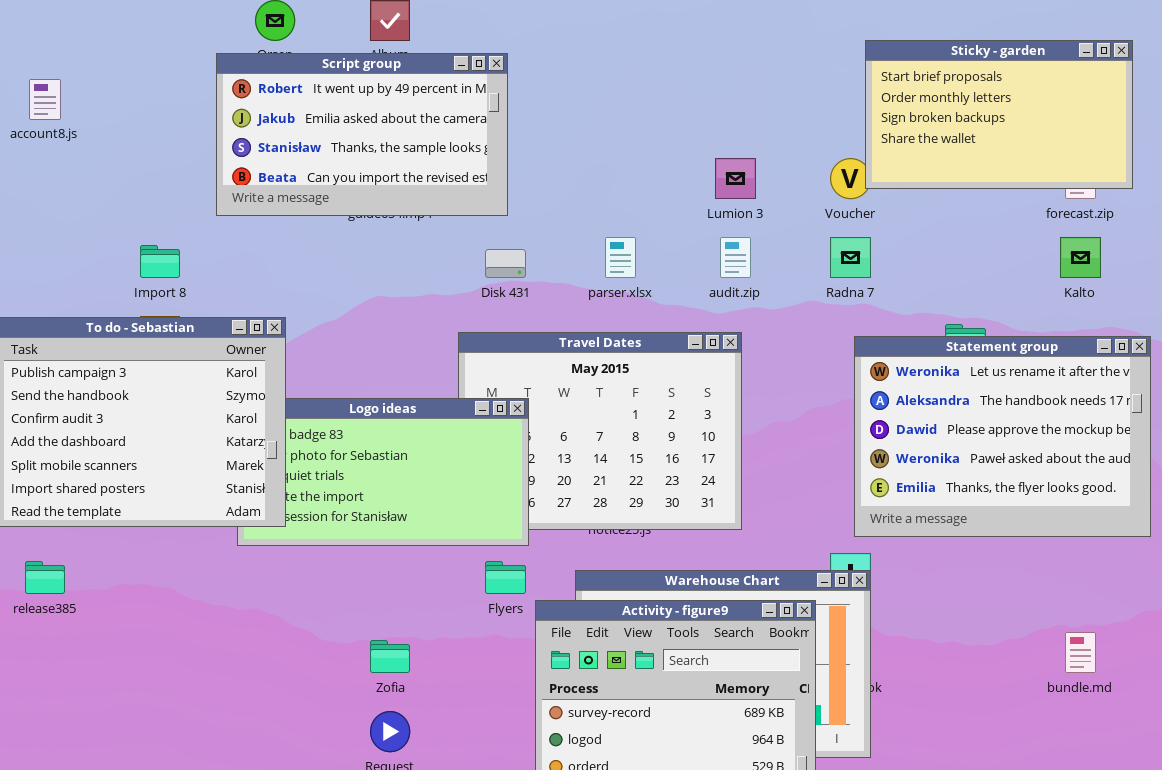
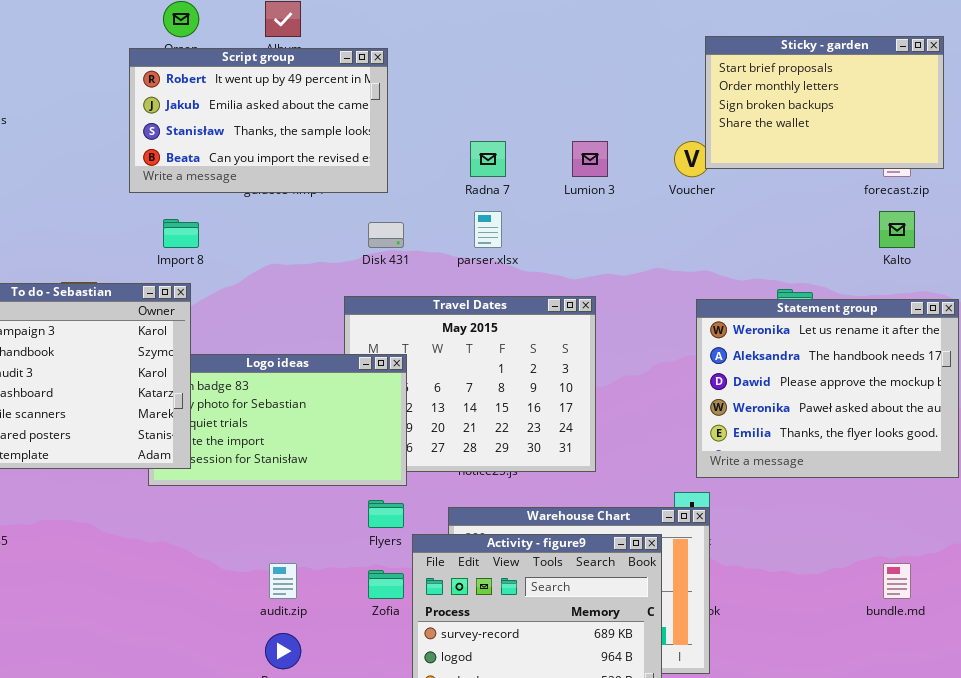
audit.zip: [720,237,751,278] -> [269,563,297,599], moved
Radna 7: [830,237,871,278] -> [470,141,506,177], moved
Import 8: [140,245,180,278] -> [163,219,199,248], moved
Zofia: [370,640,410,673] -> [368,570,404,599], moved

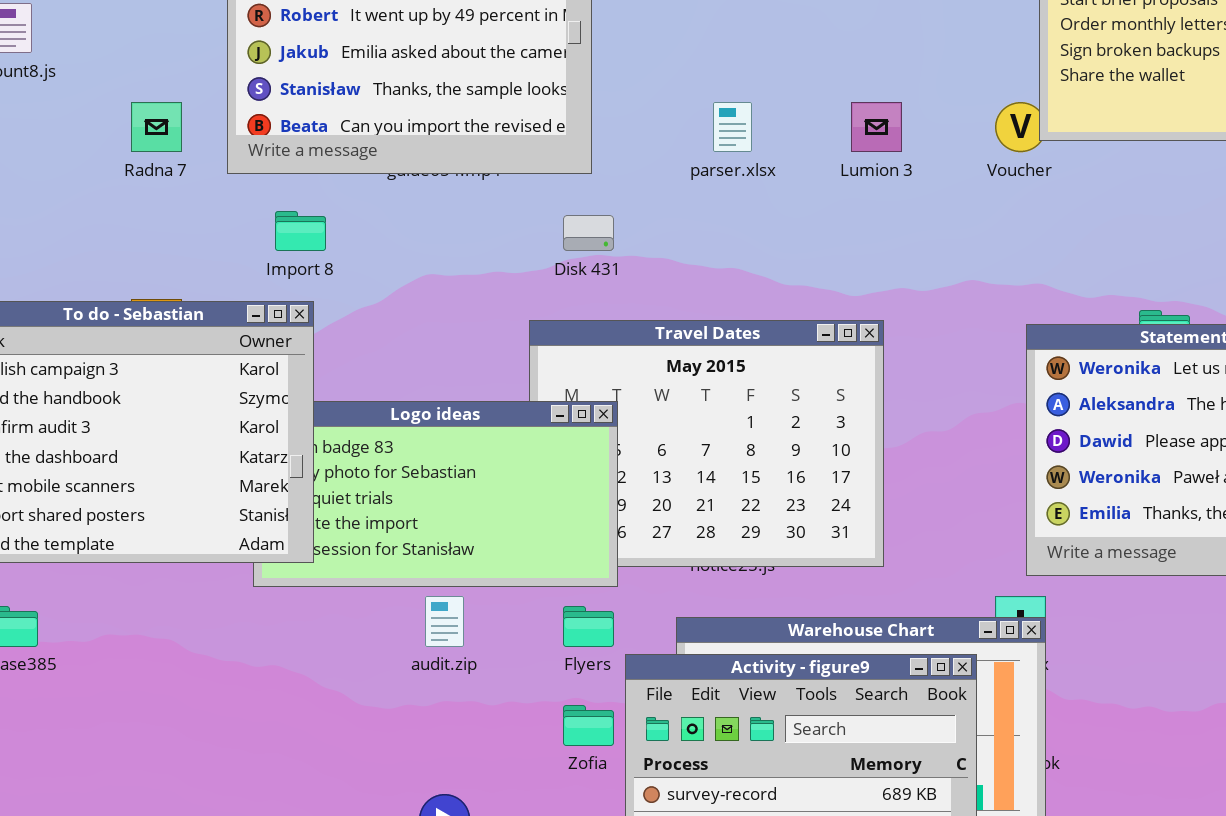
Radna 7: [470,141,506,177] -> [131,102,182,152], moved
parser.xlsx: [474,211,502,248] -> [713,102,752,152], moved
audit.zip: [269,563,297,599] -> [425,596,464,647], moved

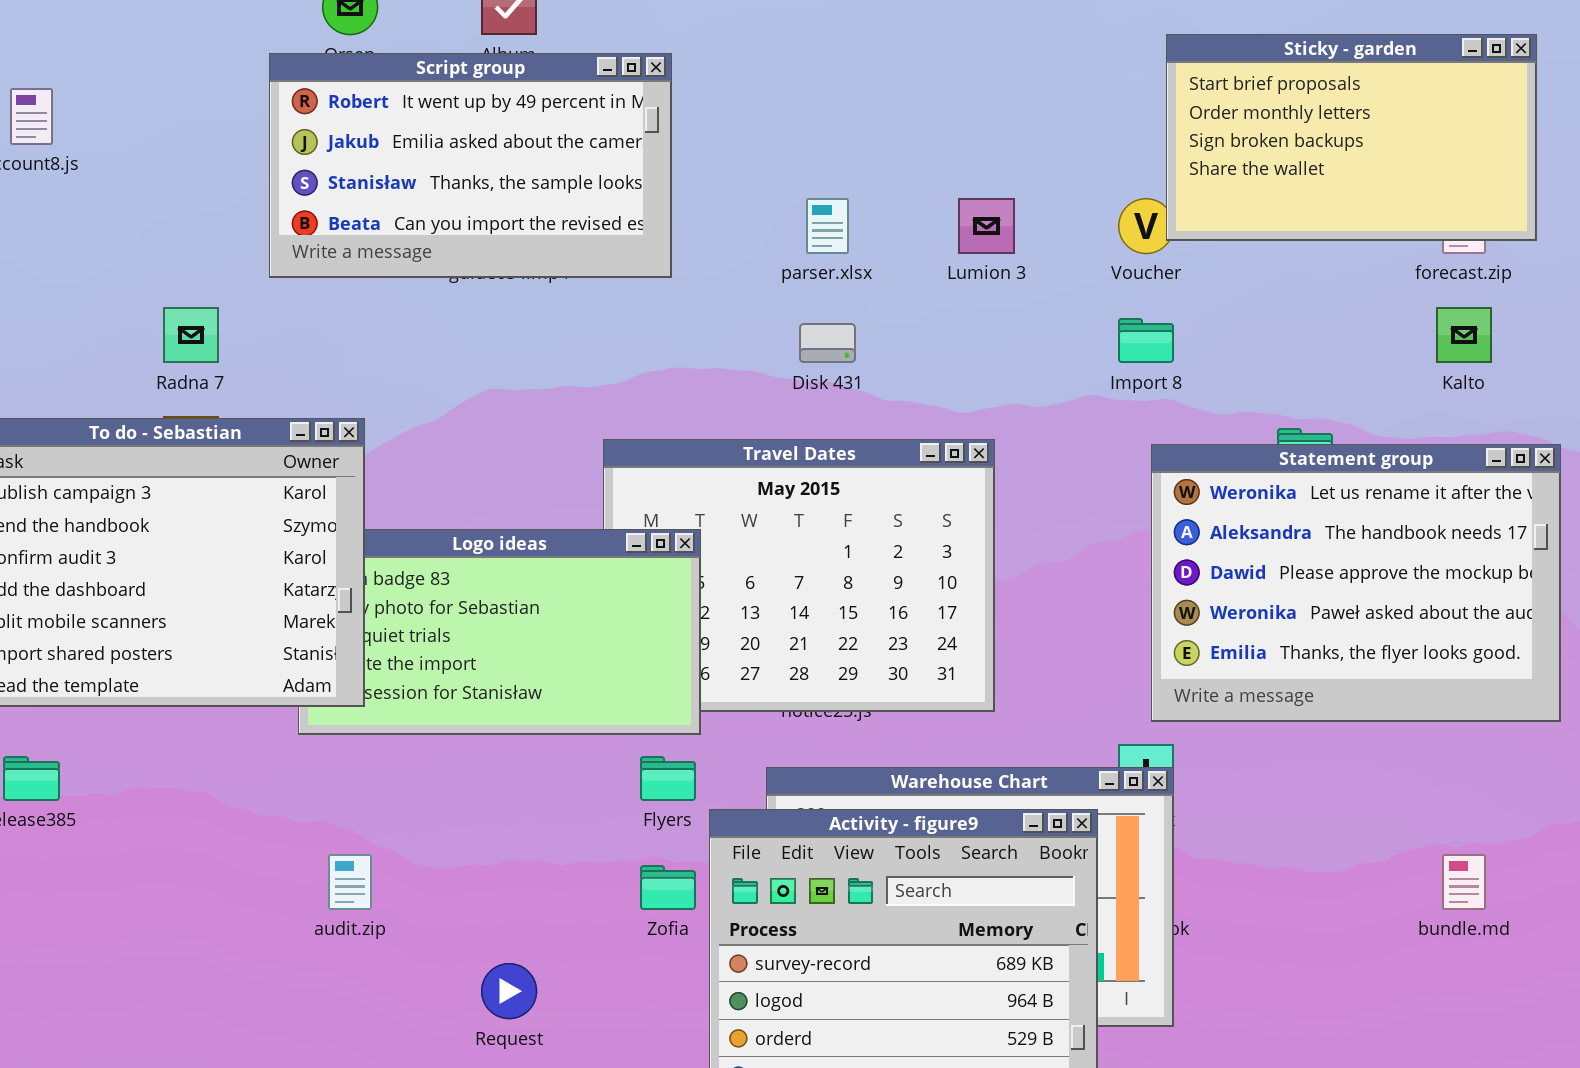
Radna 7: [131,102,182,152] -> [163,307,219,363], moved
Import 8: [275,211,326,251] -> [1118,318,1174,363], moved
Disk 431: [563,215,614,251] -> [799,323,856,363], moved
audit.zip: [425,596,464,647] -> [328,854,372,910], moved

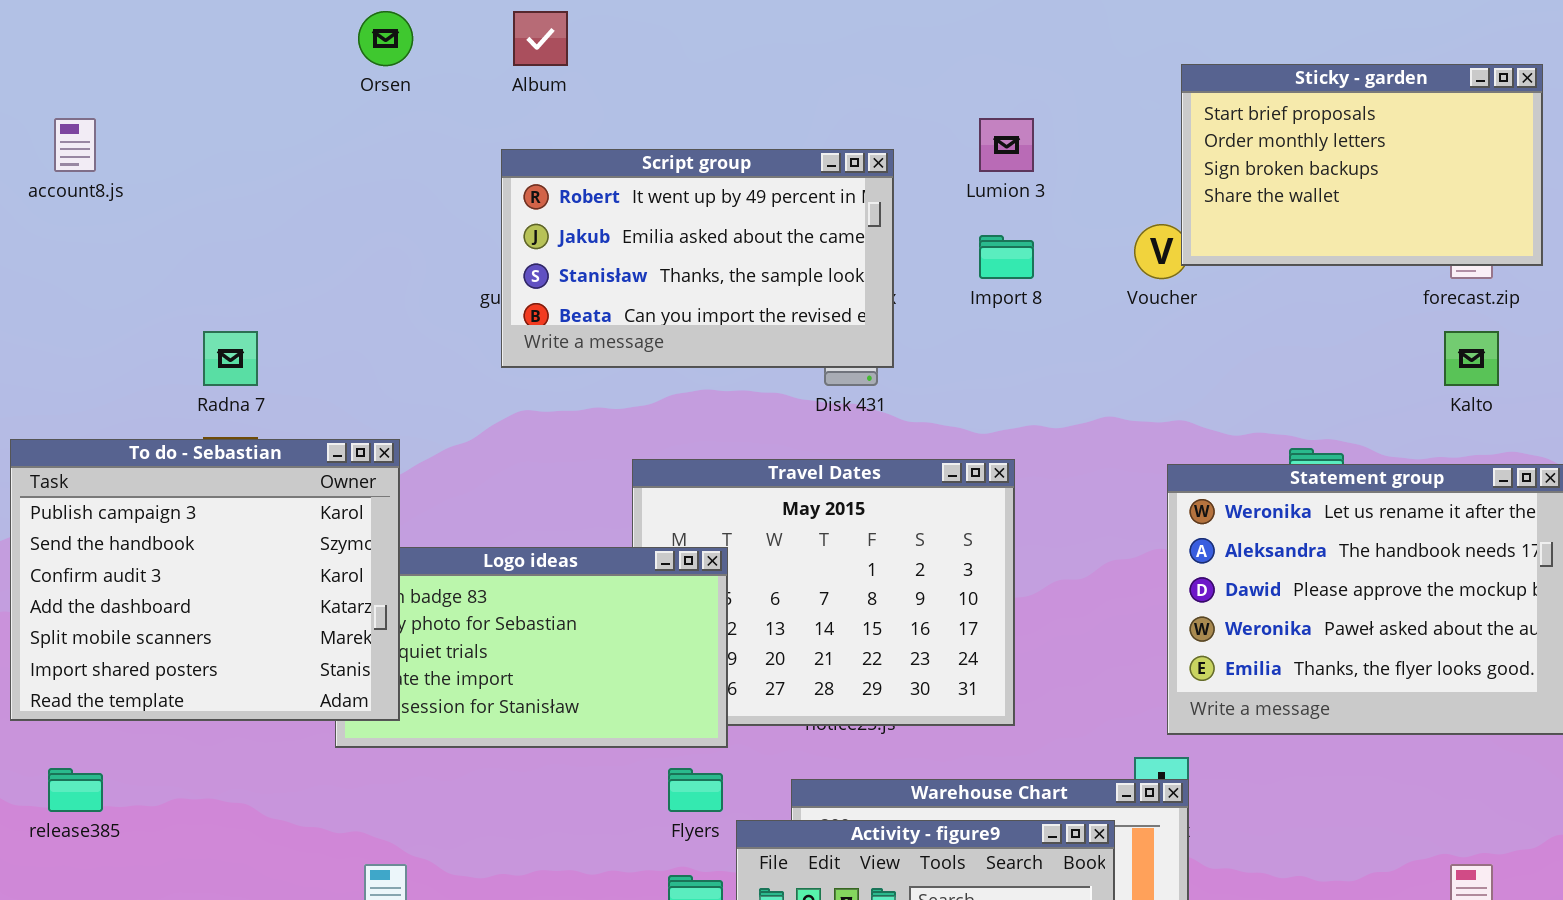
Script group: [269,53,672,278] -> [501,149,894,368], moved
Lumion 3: [958,198,1015,254] -> [979,118,1034,172], moved
Import 8: [1118,318,1174,363] -> [979,235,1034,279], moved

